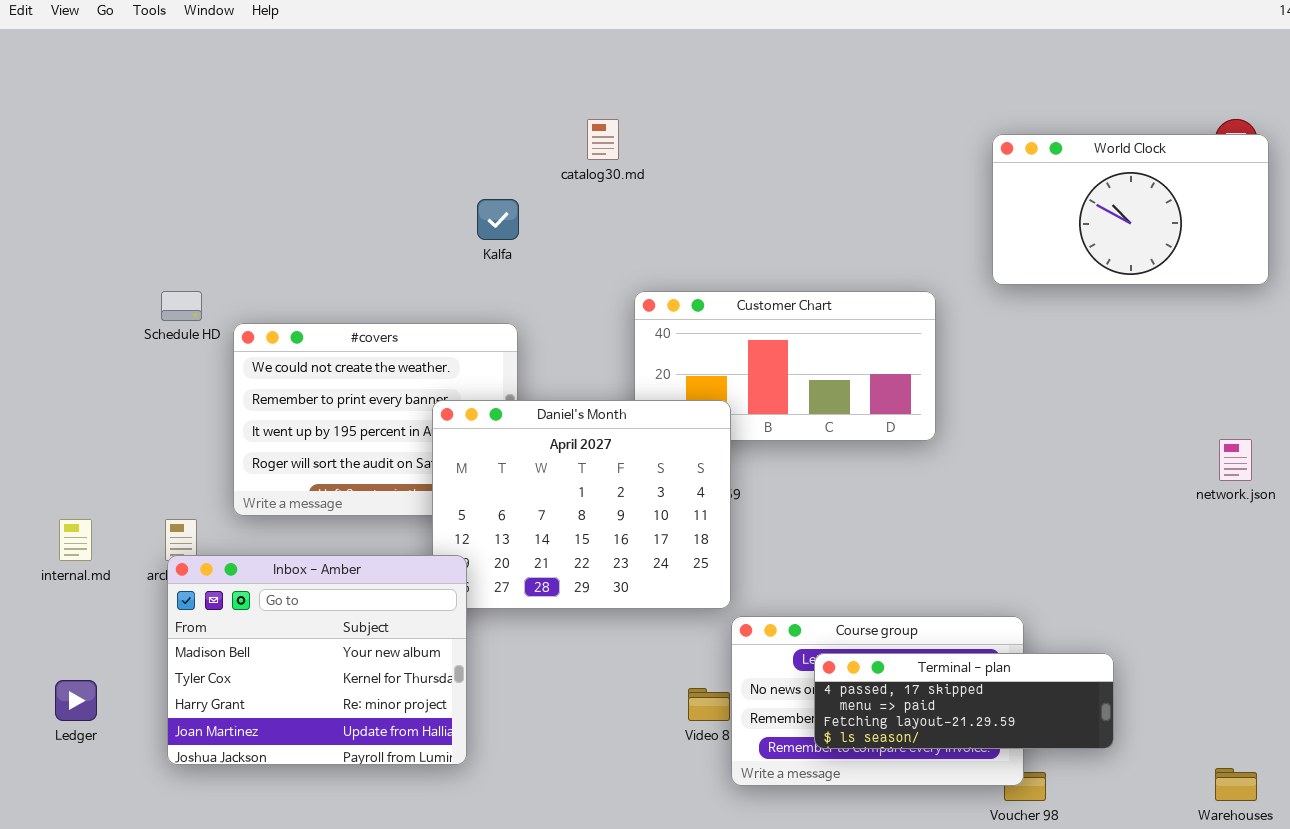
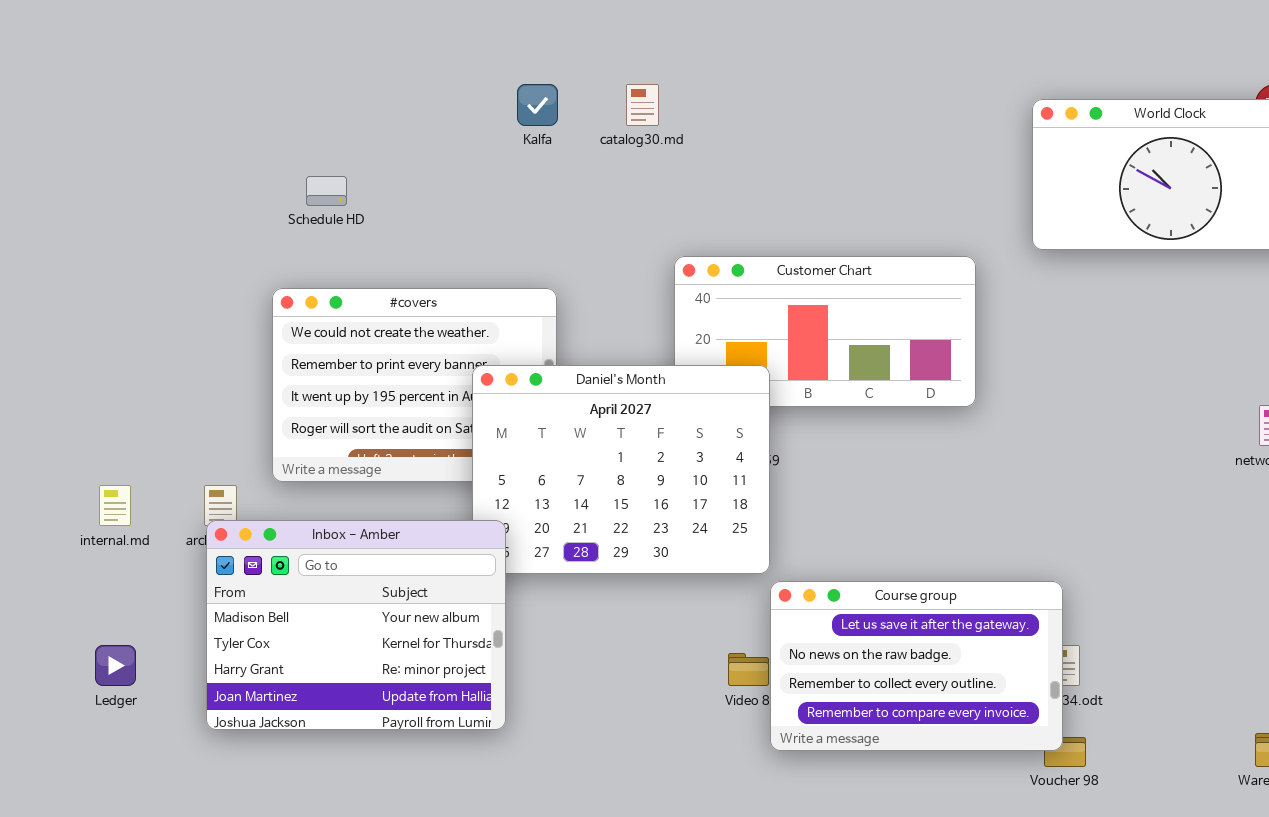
Kalfa: [477,199,519,240] -> [517,84,558,126], moved
Schedule HD: [161,291,202,321] -> [306,176,347,206], moved
Terminal - plan: [814,653,1114,749] -> none, closed

